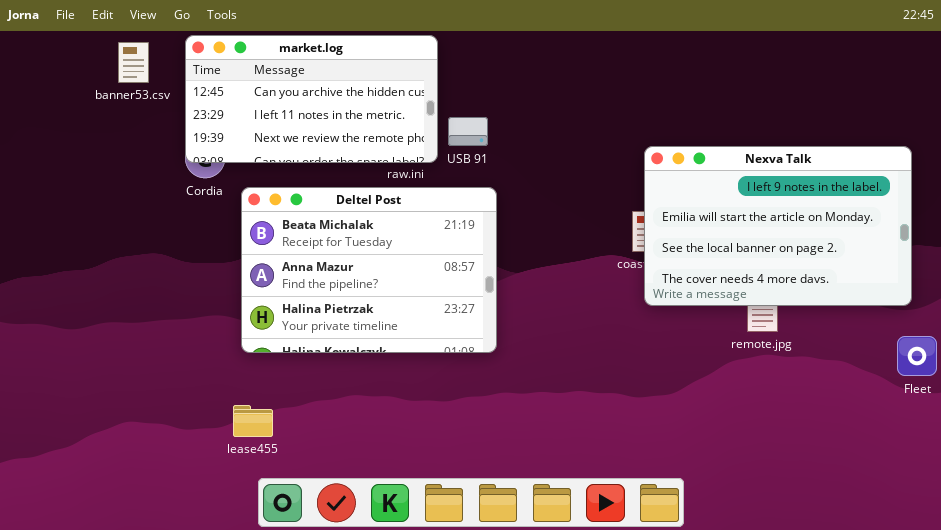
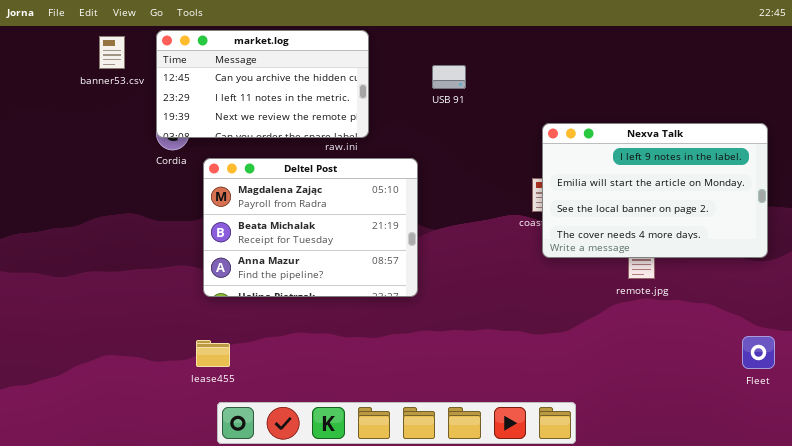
USB 91: [448,117,488,146] -> [432,65,466,89], moved
Deltel Post: [241,187,497,353] -> [203,158,418,297], scrolled up 1 row
Fleet: [897,336,937,376] -> [742,336,775,369], moved

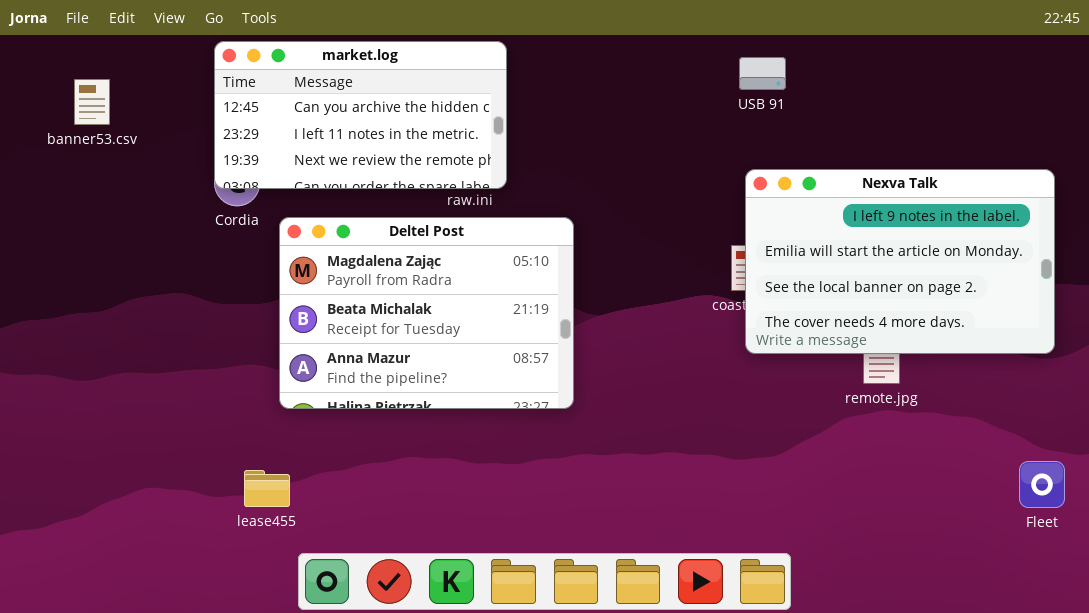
banner53.csv: [99,36,125,69] -> [74,79,110,125], moved
USB 91: [432,65,466,89] -> [739,57,786,90], moved
lease455: [196,340,230,367] -> [244,470,290,507], moved

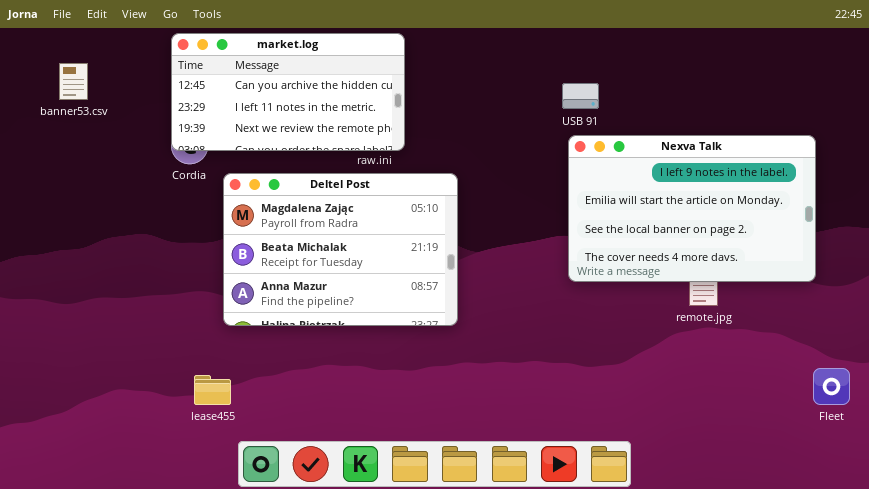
USB 91: [739,57,786,90] -> [562,83,599,109], moved
Nexva Talk: [745,169,1055,354] -> [568,135,816,282], moved

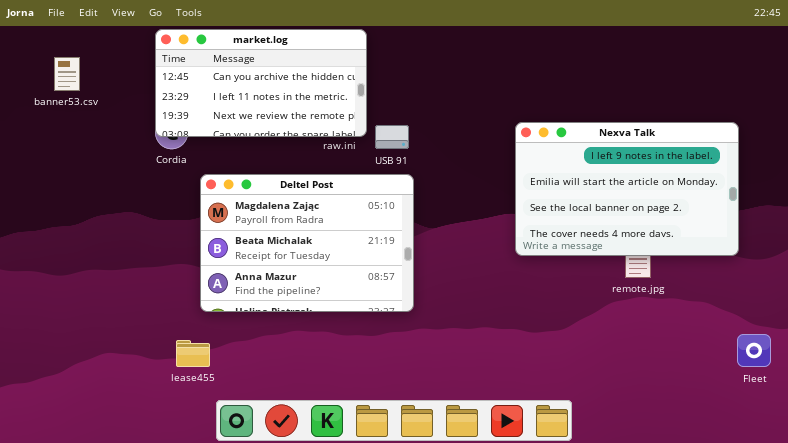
USB 91: [562,83,599,109] -> [375,125,409,149], moved
Deltel Post: [223,173,458,326] -> [200,174,414,312], moved

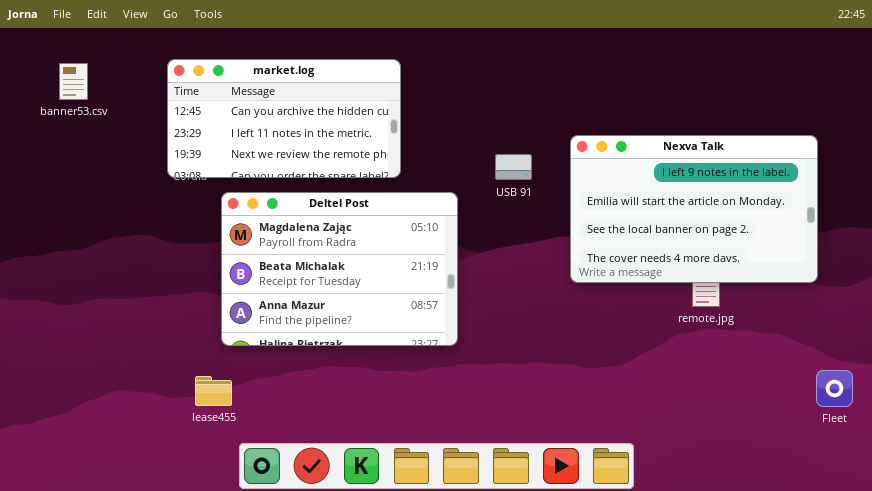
market.log: [155,29,367,137] -> [167,59,401,178], moved
USB 91: [375,125,409,149] -> [495,154,532,180], moved

